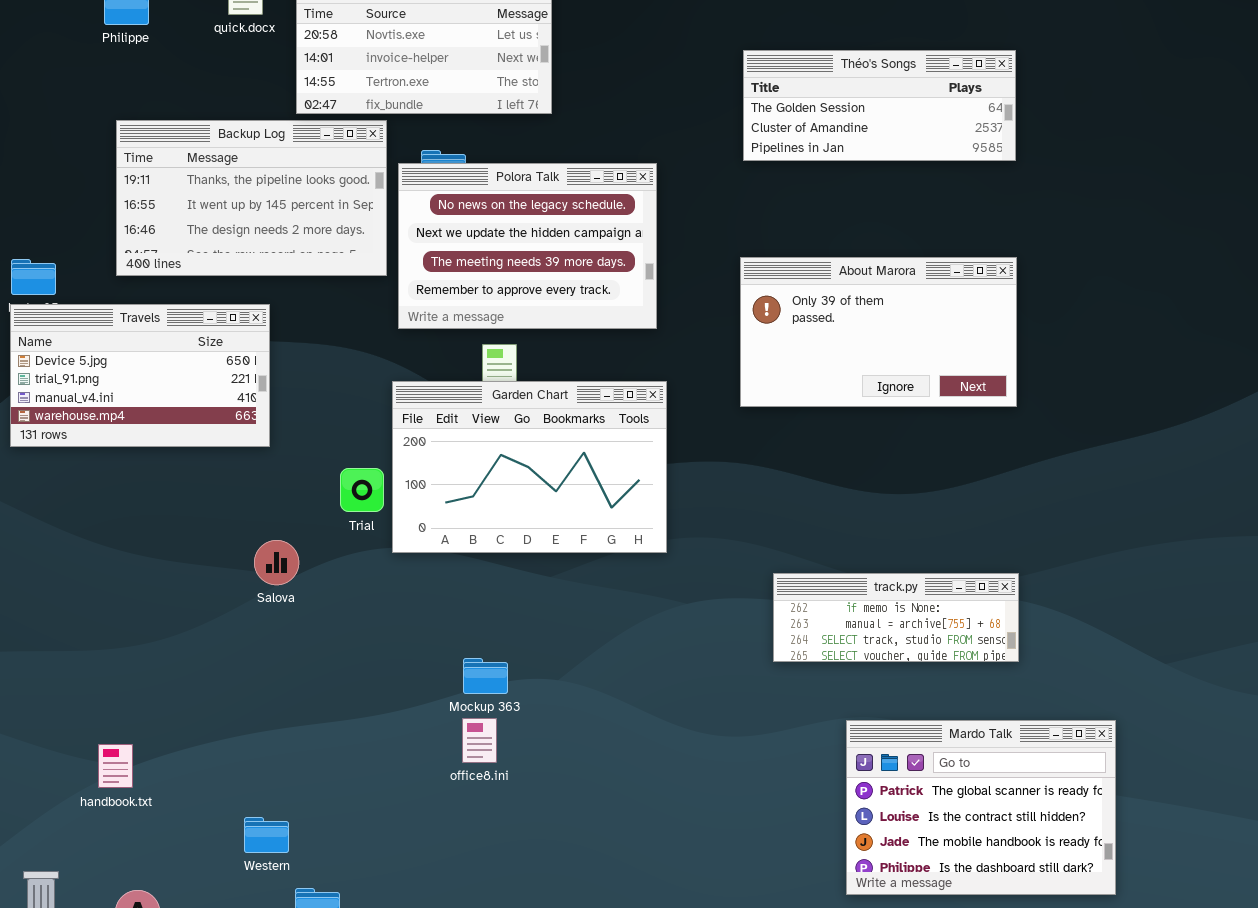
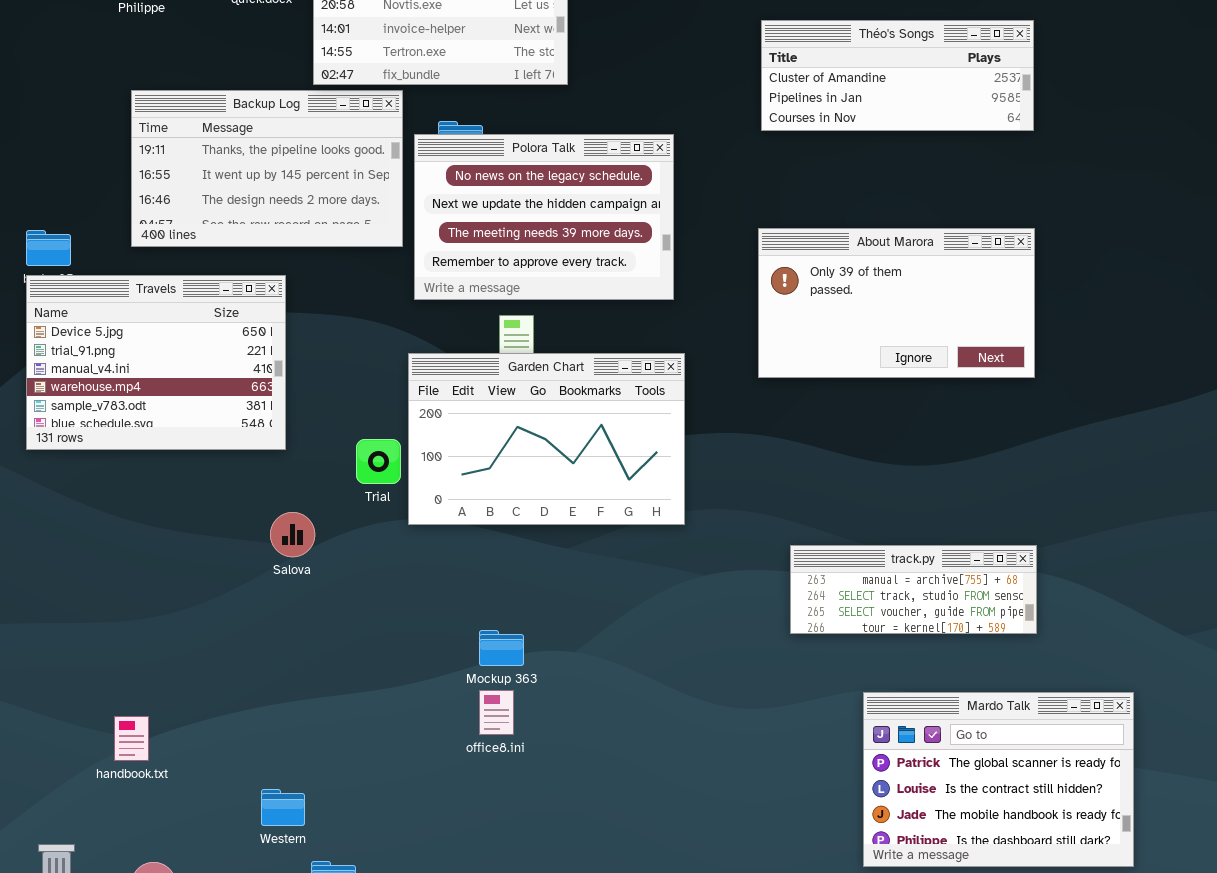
Théo's Songs: [743,50,1016,161] -> [761,20,1034,131], scrolled down 1 row
Travels: [10,304,270,447] -> [26,275,286,450], resized
track.py: [773,573,1019,662] -> [790,545,1037,634], scrolled down 1 row

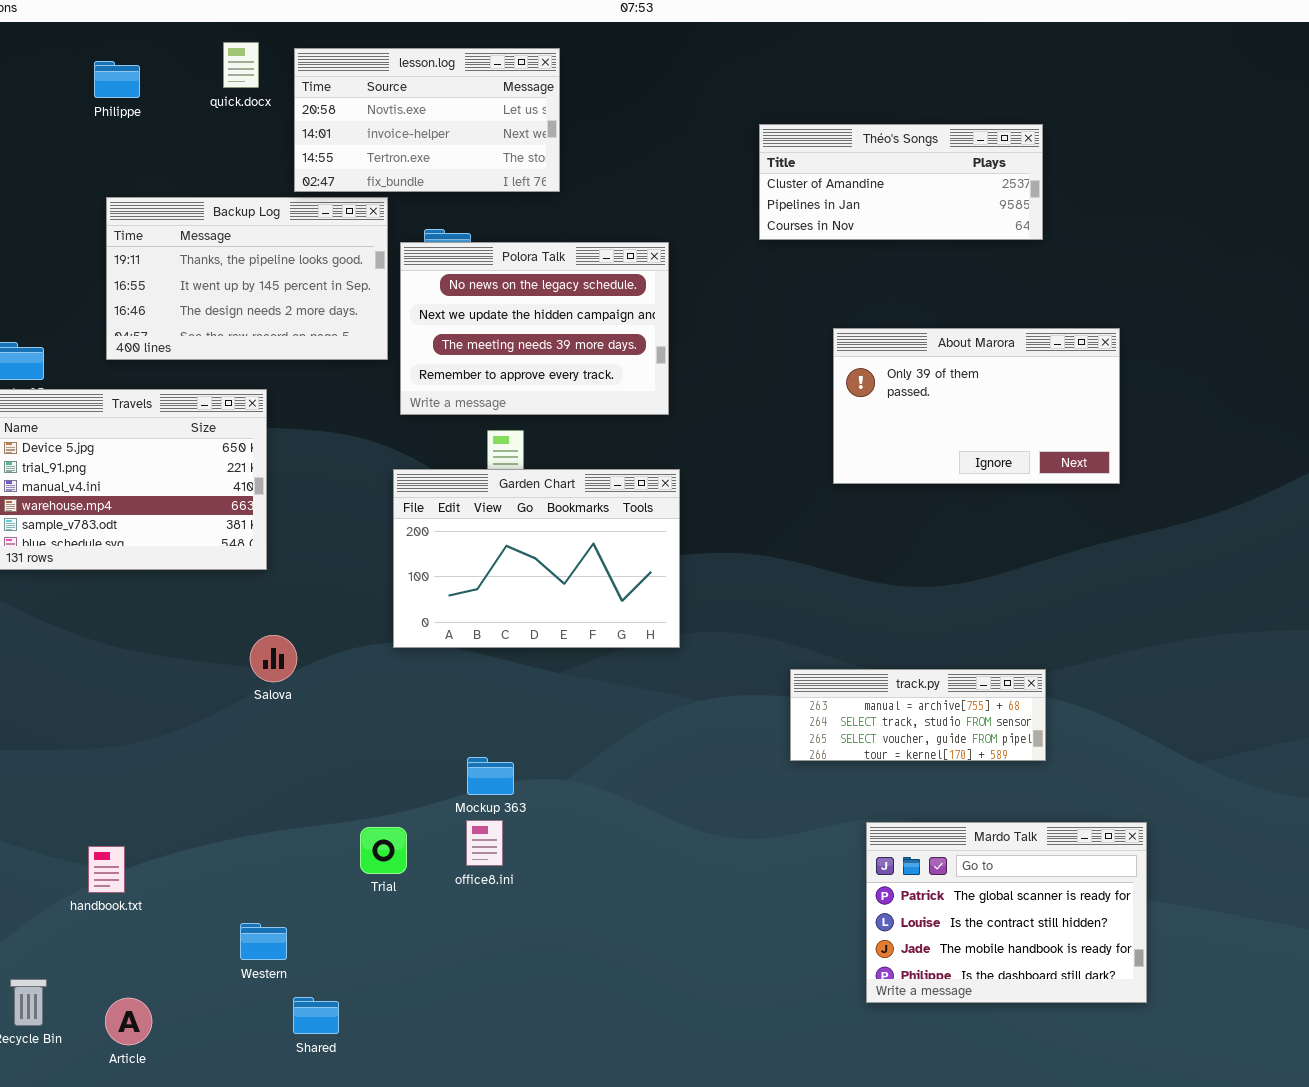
About Marora: [758,228,1035,378] -> [833,328,1120,484], moved
Trial: [356,439,401,484] -> [360,827,407,874], moved

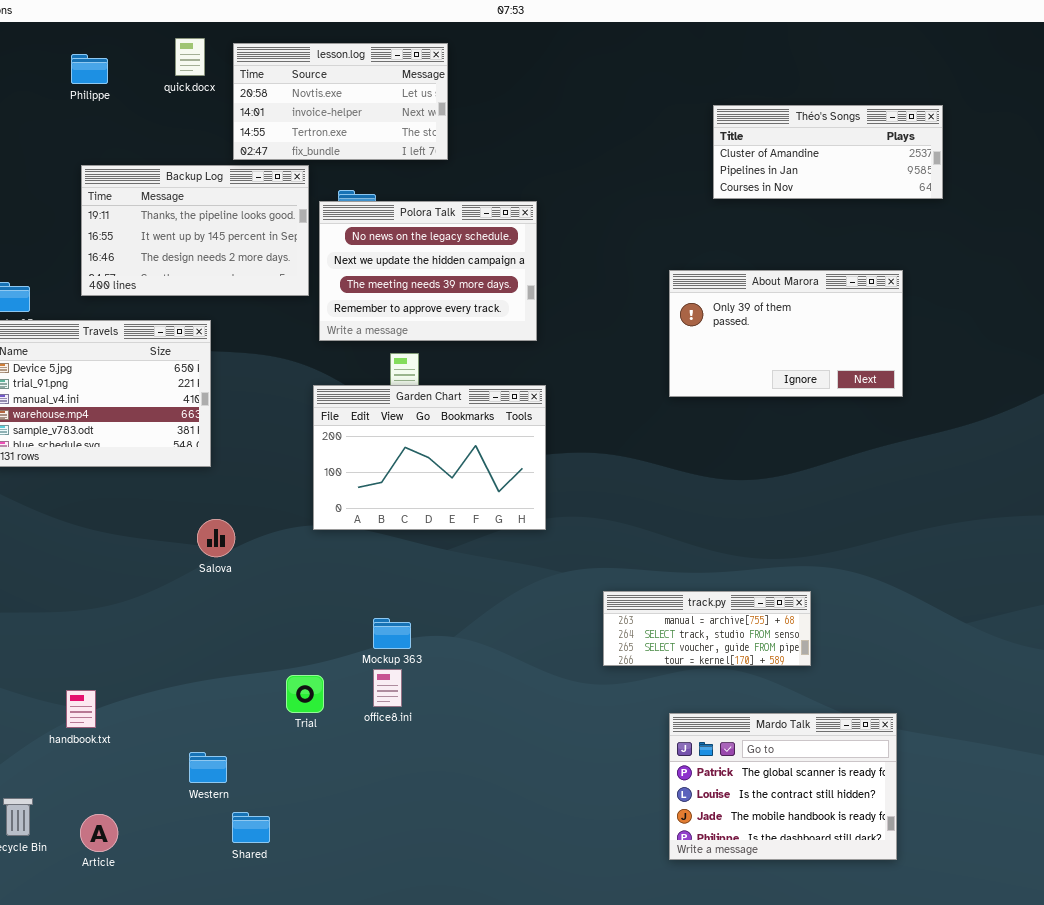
Théo's Songs: [759,124,1043,240] -> [713,105,943,199], moved
track.py: [790,669,1046,761] -> [603,591,811,666], moved
Mardo Talk: [866,822,1147,1003] -> [669,713,897,860], moved

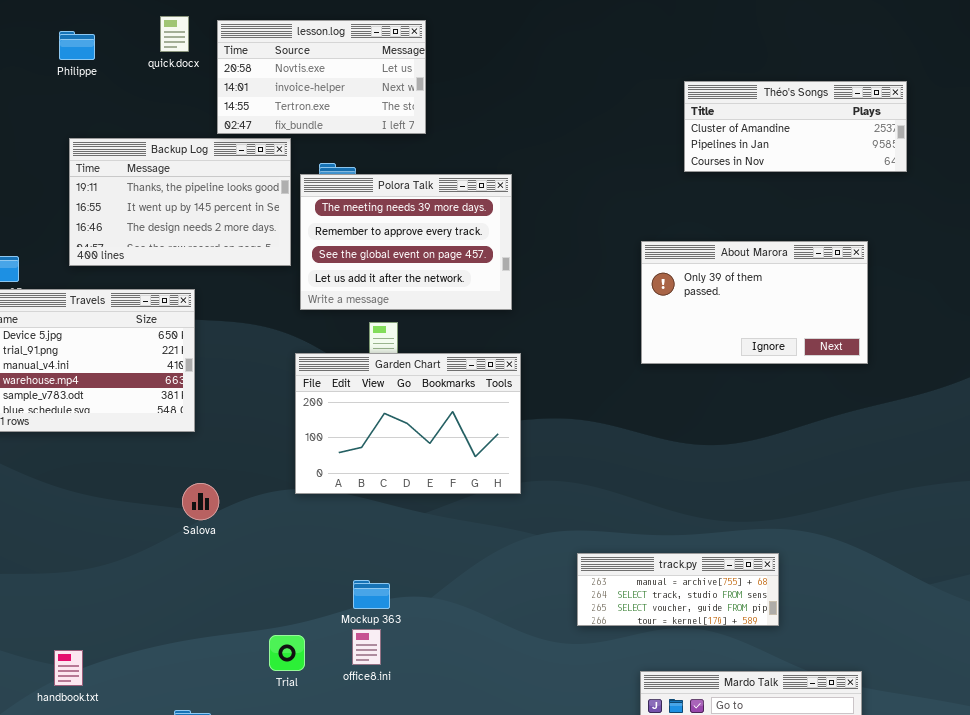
Polora Talk: [319,201,537,341] -> [300,174,512,310], scrolled down 2 rows

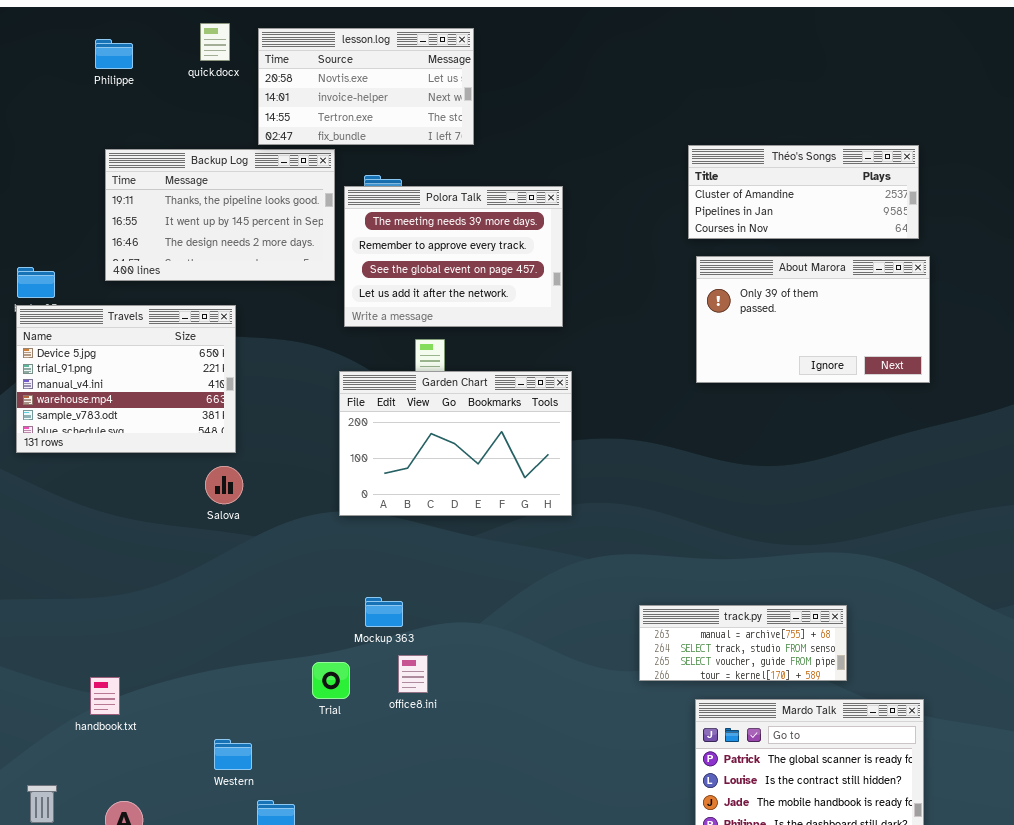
Théo's Songs: [684,81,907,172] -> [688,145,919,239], moved
Salova: [182,483,219,520] -> [205,466,243,504], moved
track.py: [577,553,779,626] -> [639,605,847,681], moved
Mockup 363: [353,580,390,609] -> [365,597,403,627], moved

